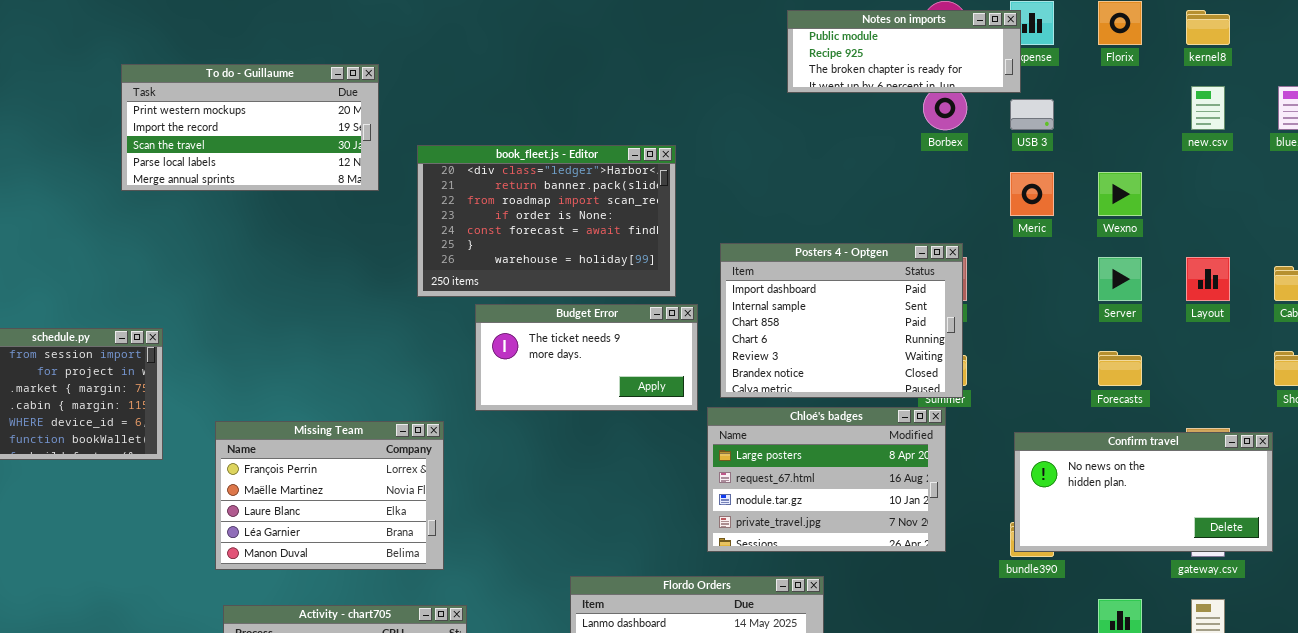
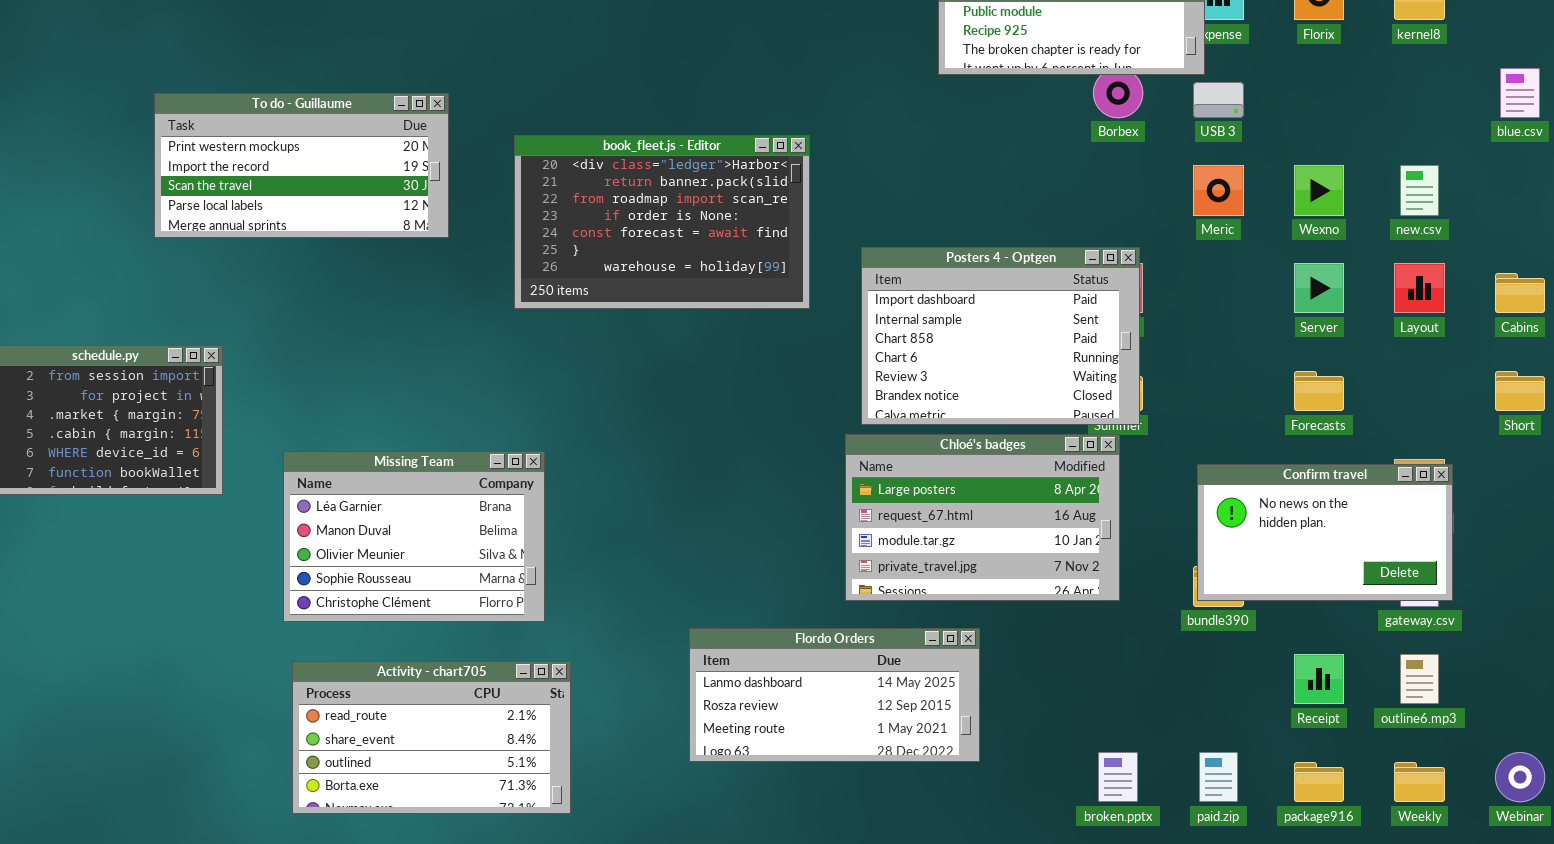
To do - Guillaume: [121,64,379,191] -> [154,93,449,238], moved
new.csv: [1191,86,1225,130] -> [1400,165,1439,216], moved
Budget Error: [475,304,698,411] -> none, closed
Missing Team: [215,421,444,570] -> [283,451,545,622], scrolled down 3 rows
Confirm travel: [1014,432,1273,552] -> [1197,464,1453,601], resized

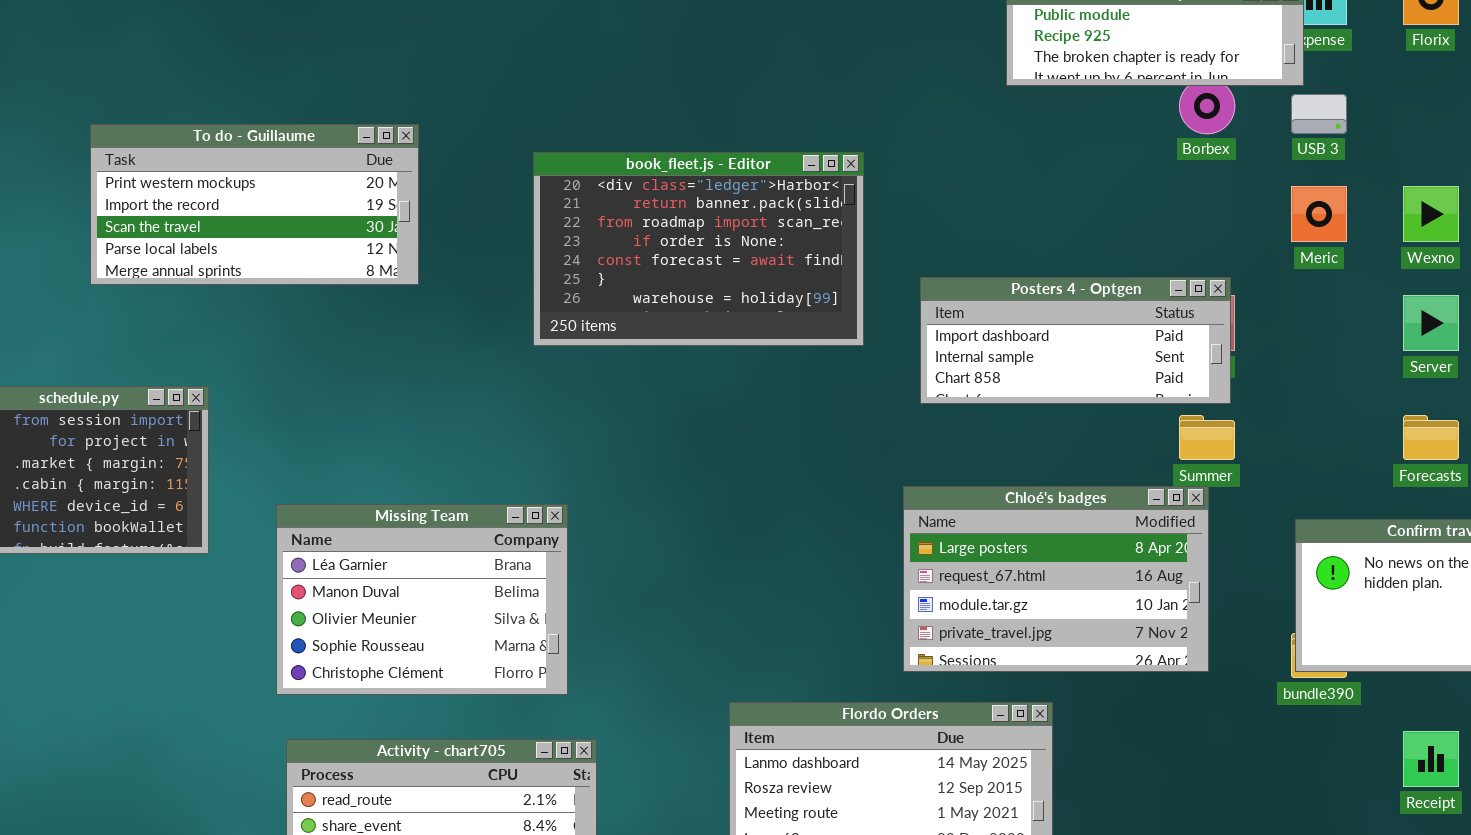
To do - Guillaume: [154,93,449,238] -> [90,124,419,285], moved
Posters 4 - Optgen: [861,247,1140,425] -> [920,277,1231,404], resized

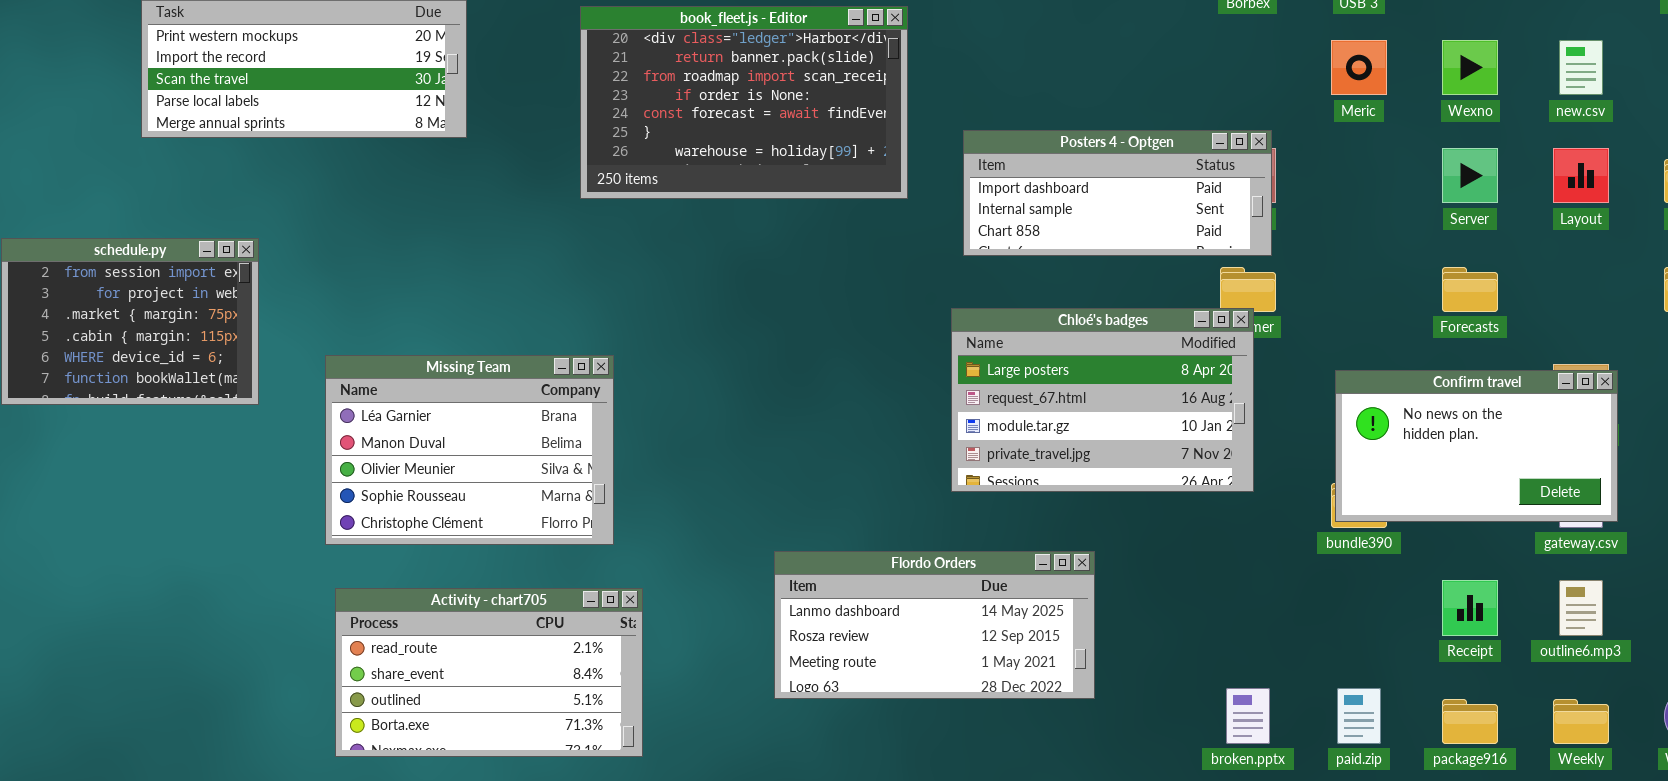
Chloé's badges: [903,486,1209,672] -> [951,308,1254,492], moved

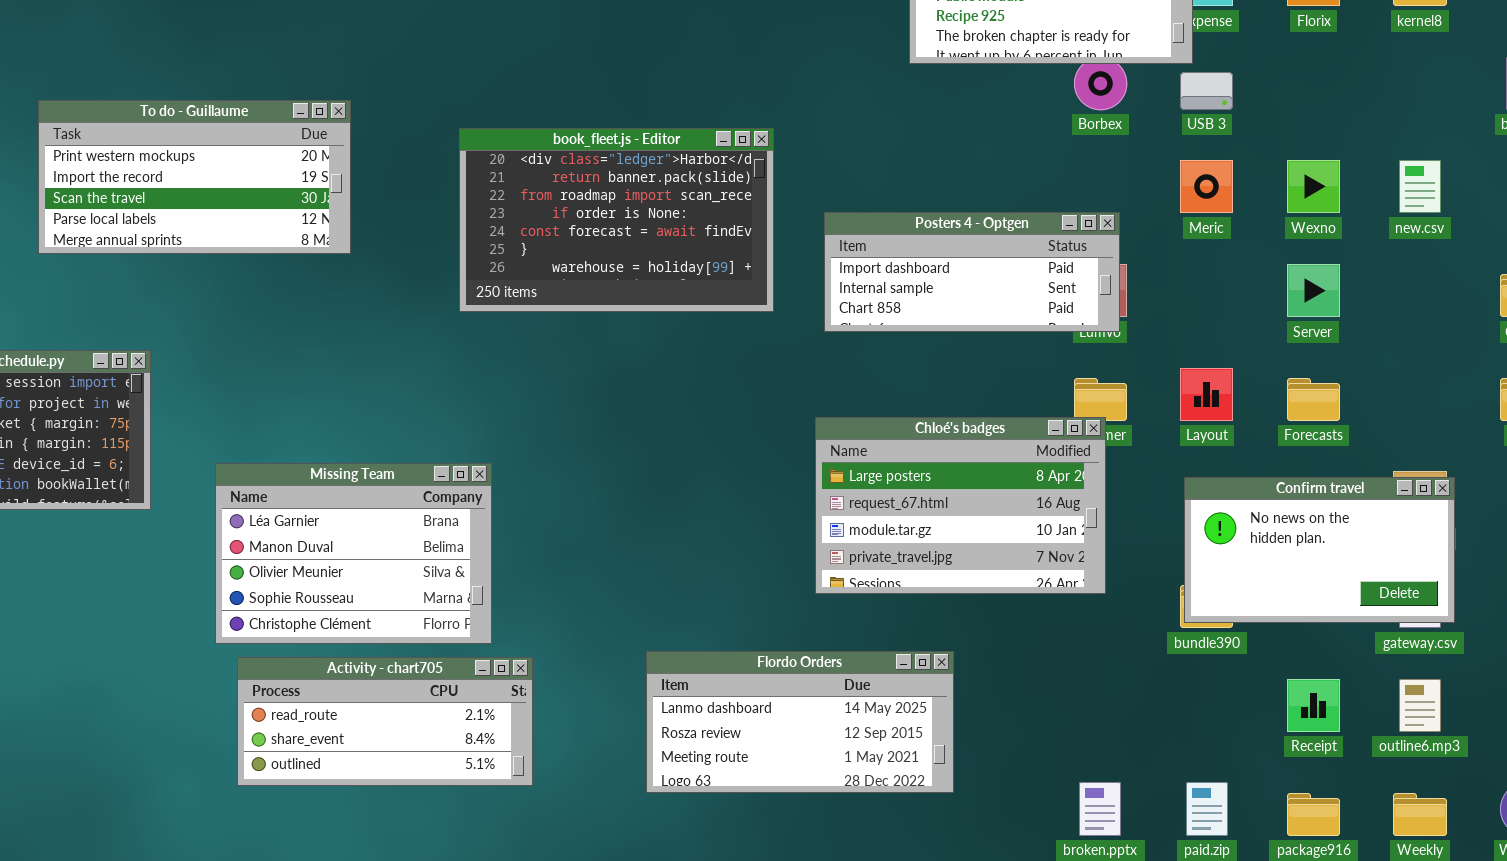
Posters 4 - Optgen: [963,130,1272,256] -> [824,212,1120,332], moved
Layout: [1553,148,1609,203] -> [1180,368,1233,421], moved
Activity - chart705: [335,588,643,757] -> [237,657,533,786], moved, resized

